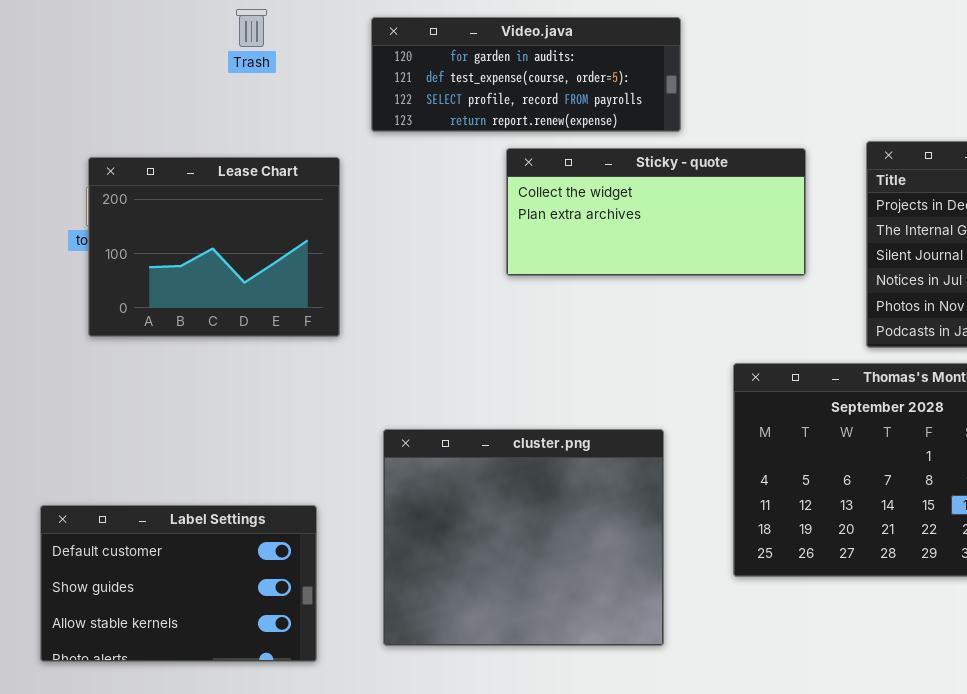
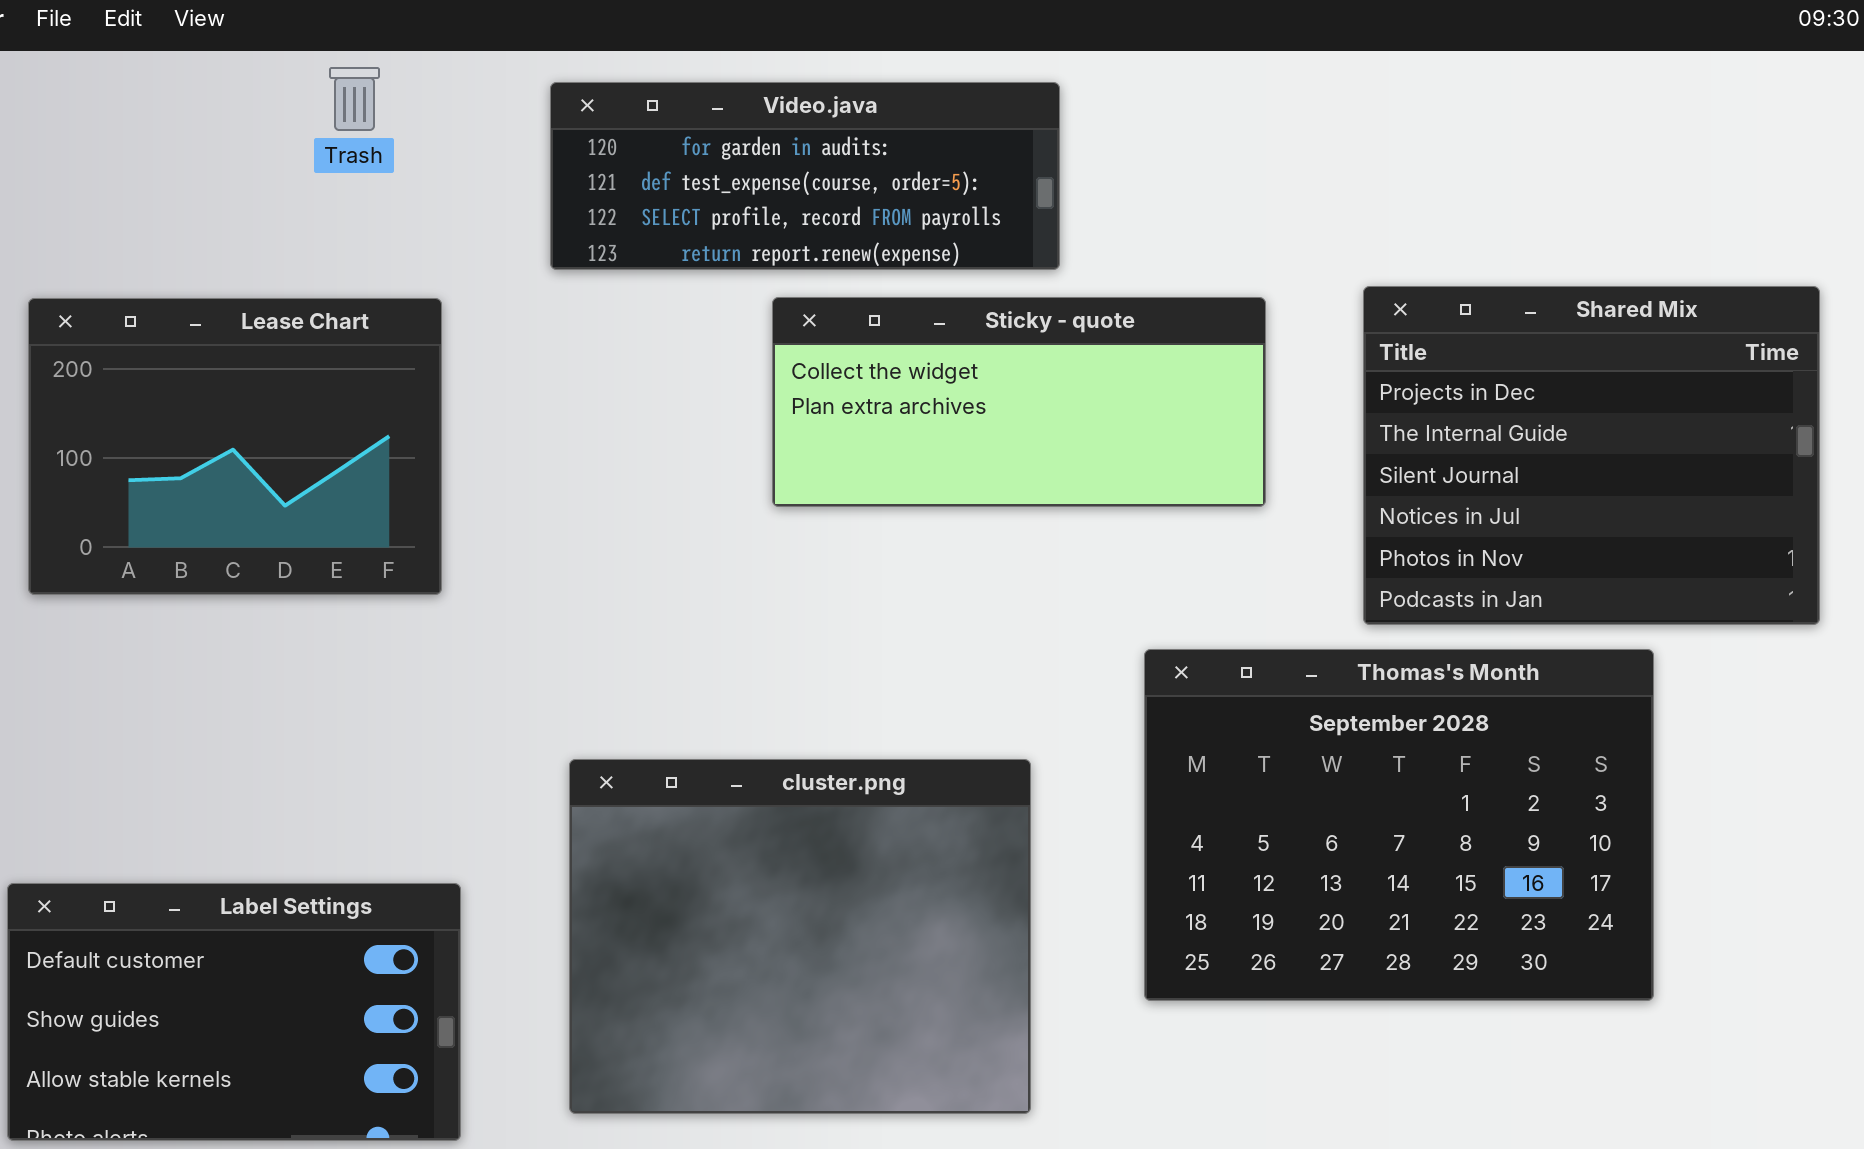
Lease Chart: [88,157,340,337] -> [28,298,442,595], moved

